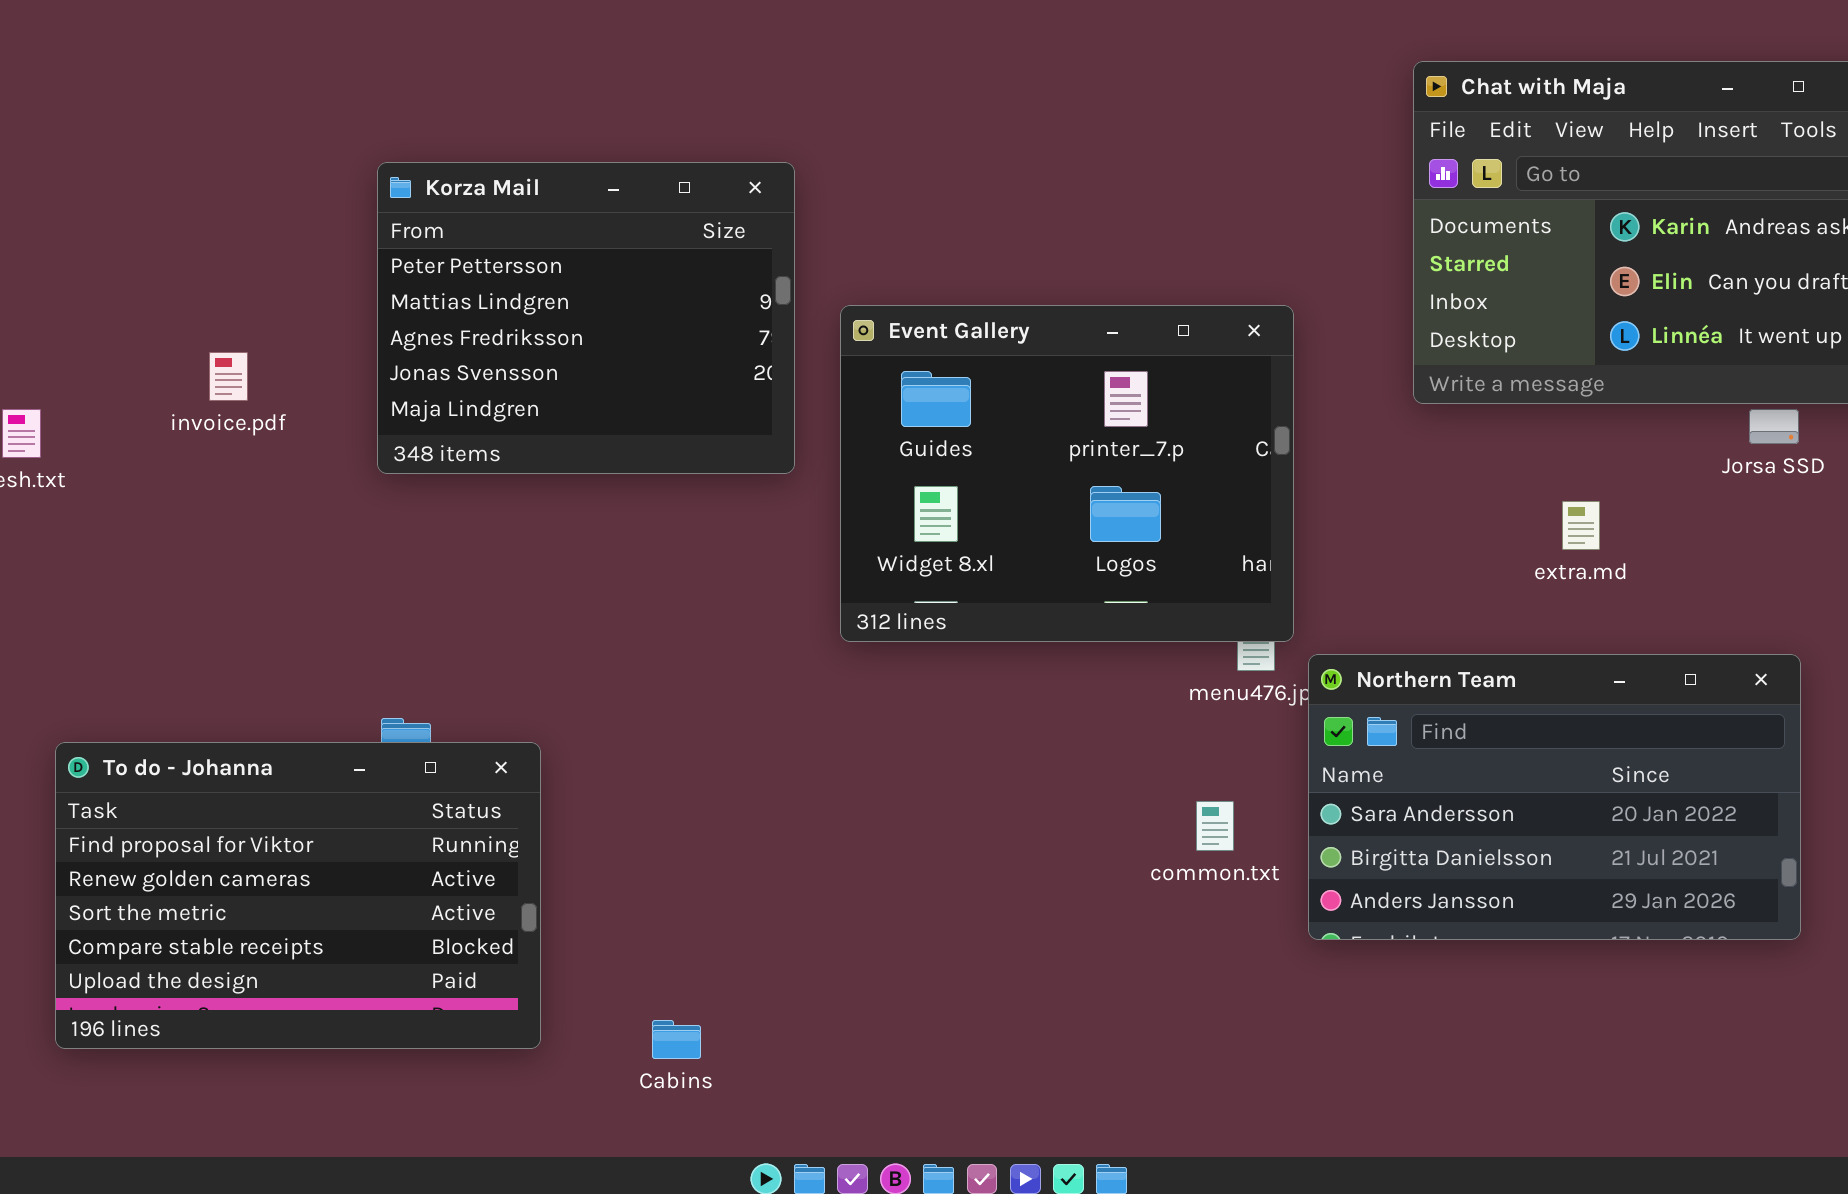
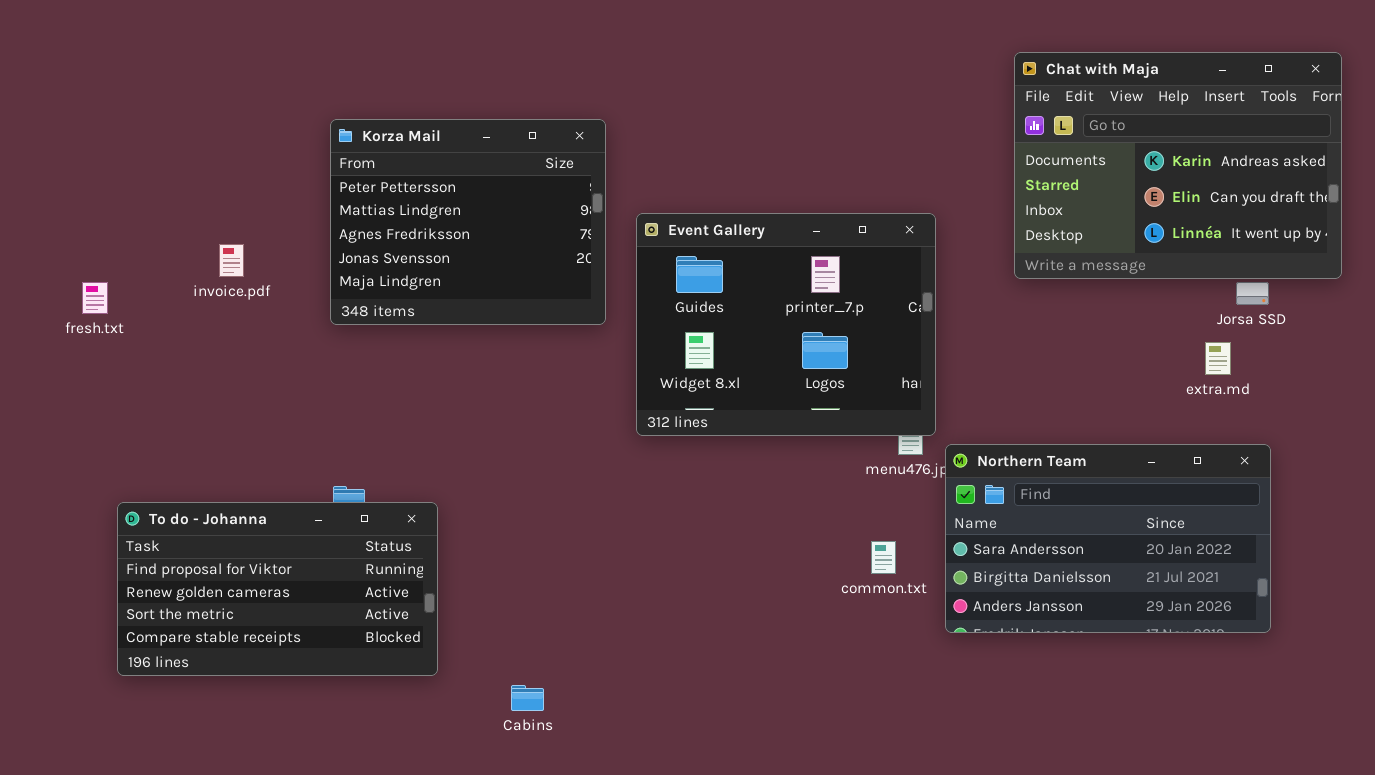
extra.md: [1562,501,1600,550] -> [1205,342,1231,375], moved
To do - Johanna: [55,742,541,1049] -> [117,502,438,676], resized

